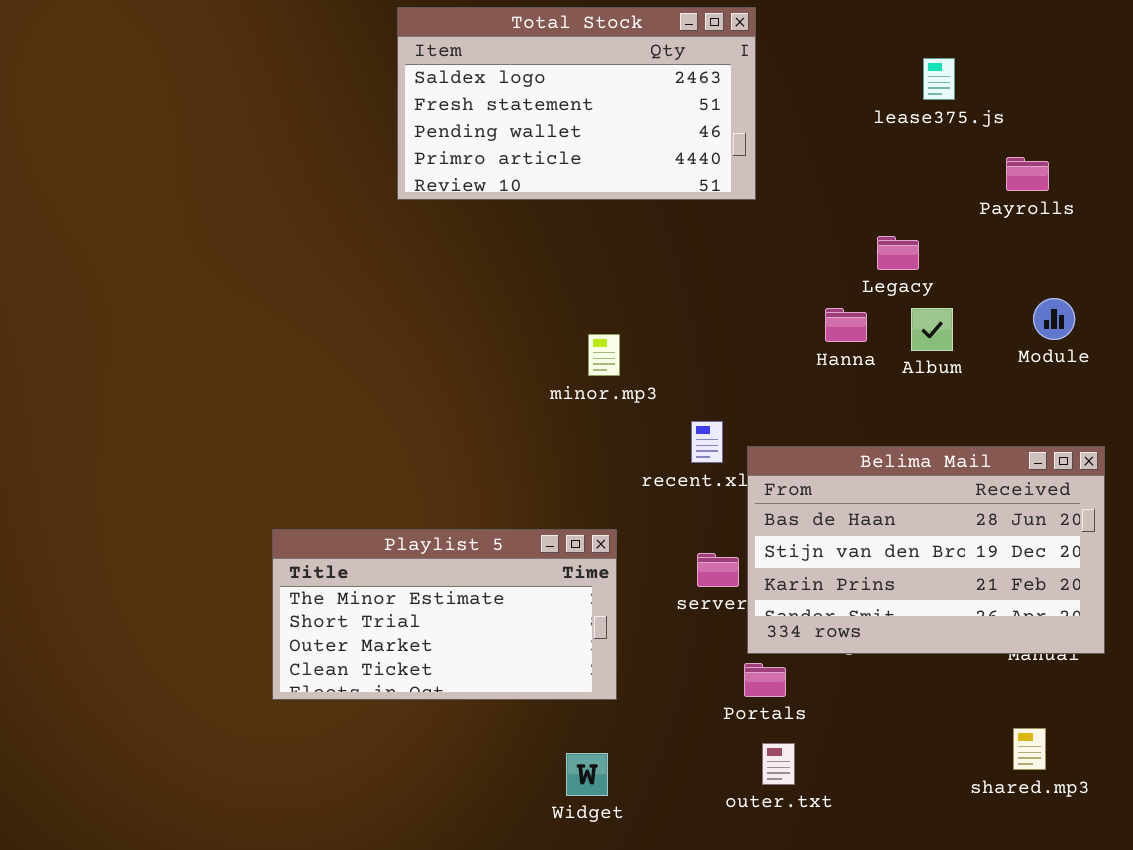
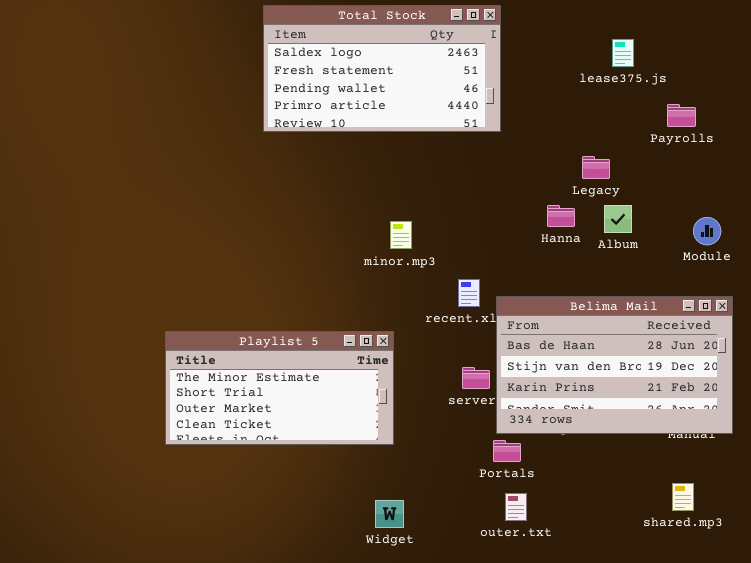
Module: [1033,298,1075,340] -> [693,217,721,245], moved
Playlist 5: [272,529,617,700] -> [165,331,394,445], moved

